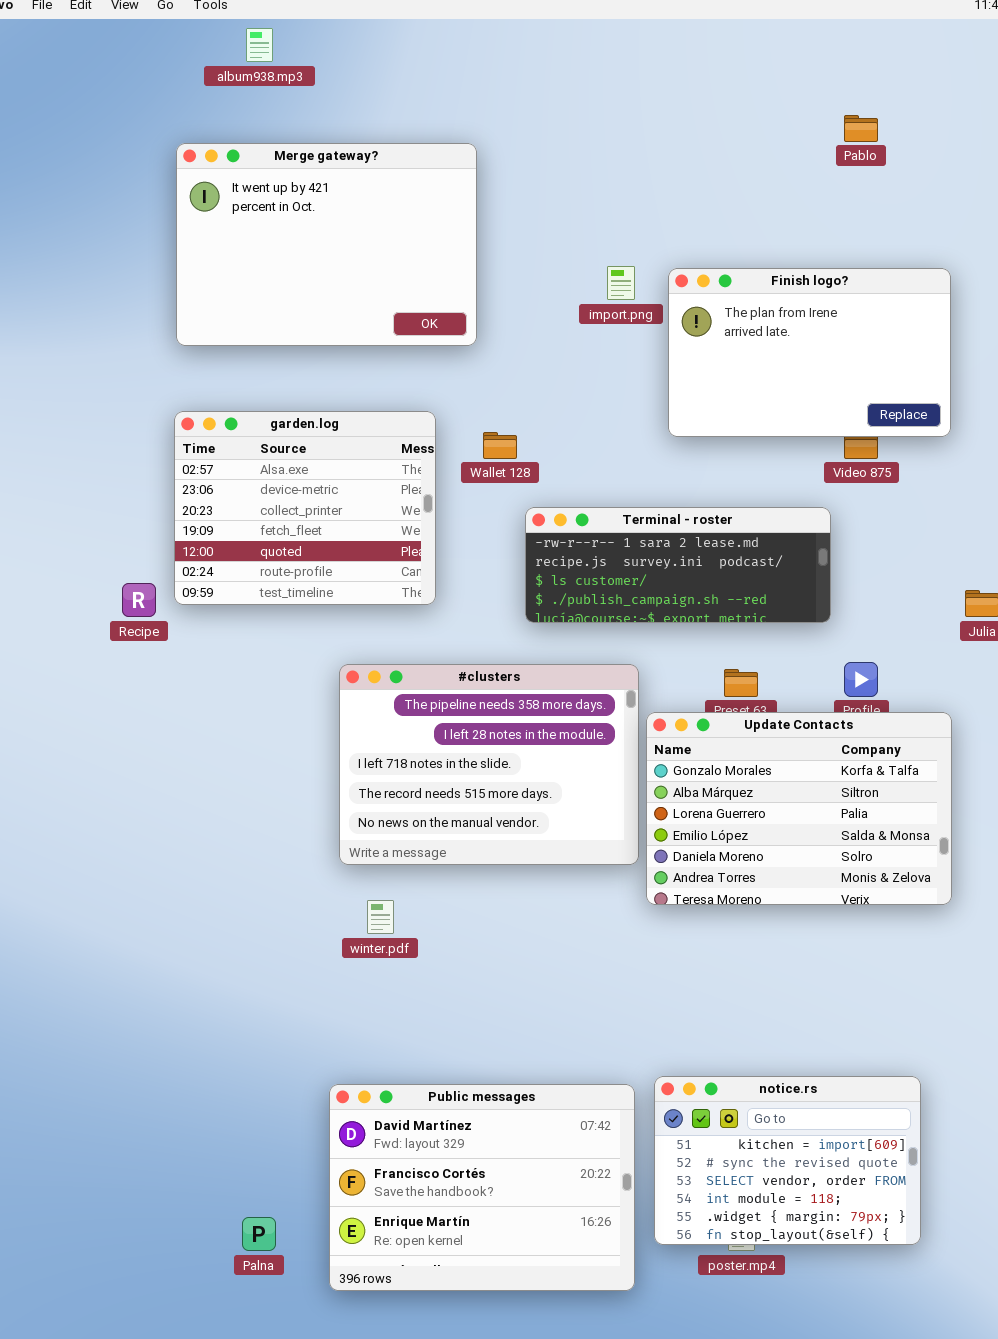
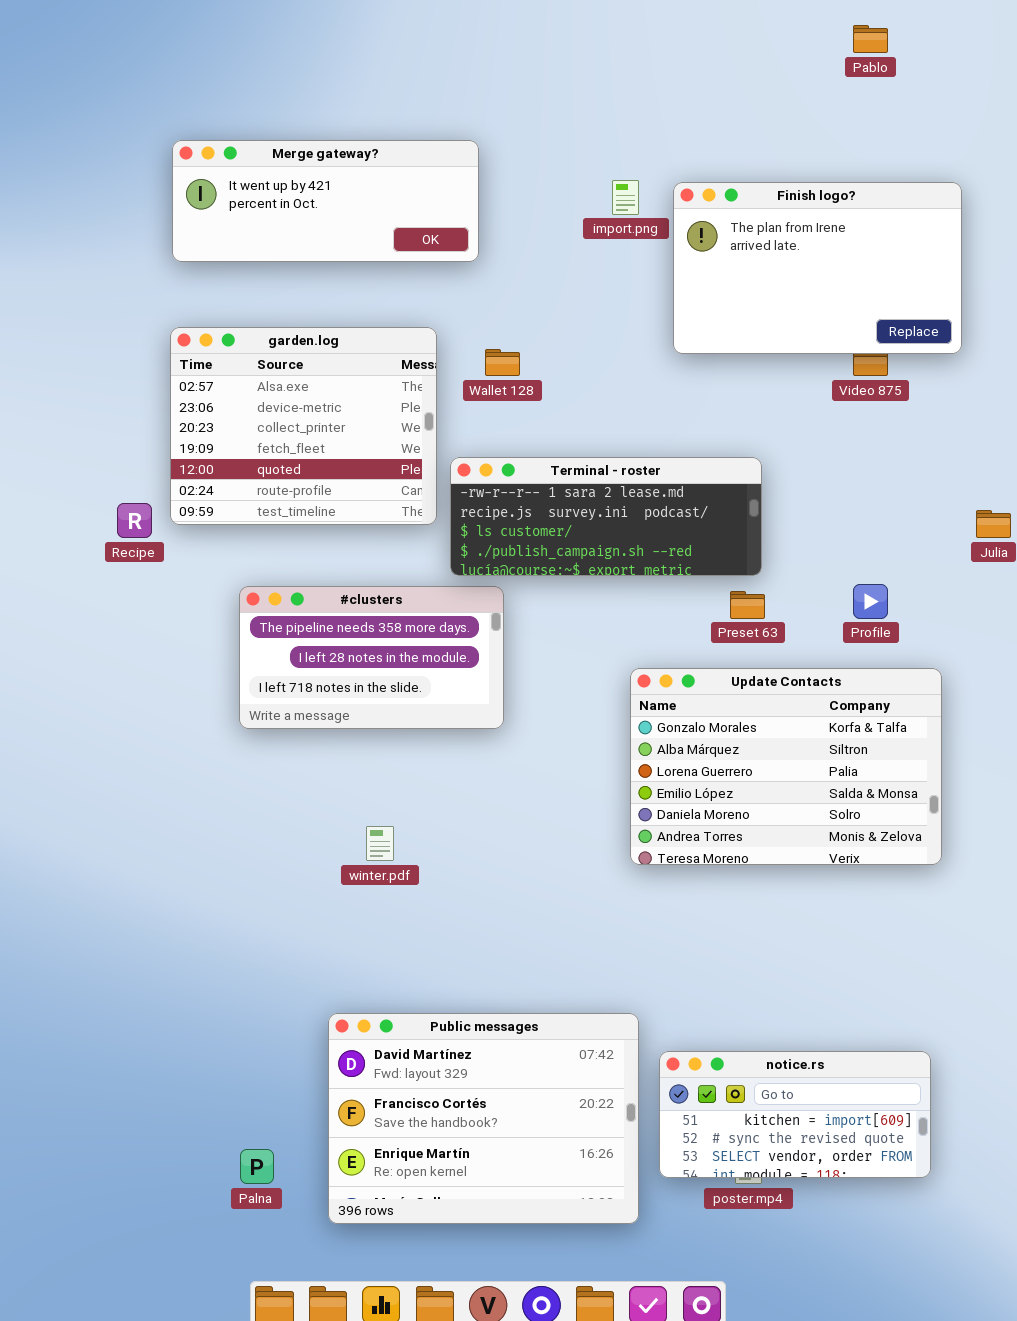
Merge gateway?: [176,143,477,346] -> [172,140,479,262], resized
Terminal - roster: [525,507,831,623] -> [450,457,762,576], moved
#clusters: [339,664,639,865] -> [239,586,504,729], moved, resized
Update Contacts: [646,712,952,905] -> [630,668,942,865], moved
notice.rs: [654,1076,921,1245] -> [659,1051,931,1178], resized

